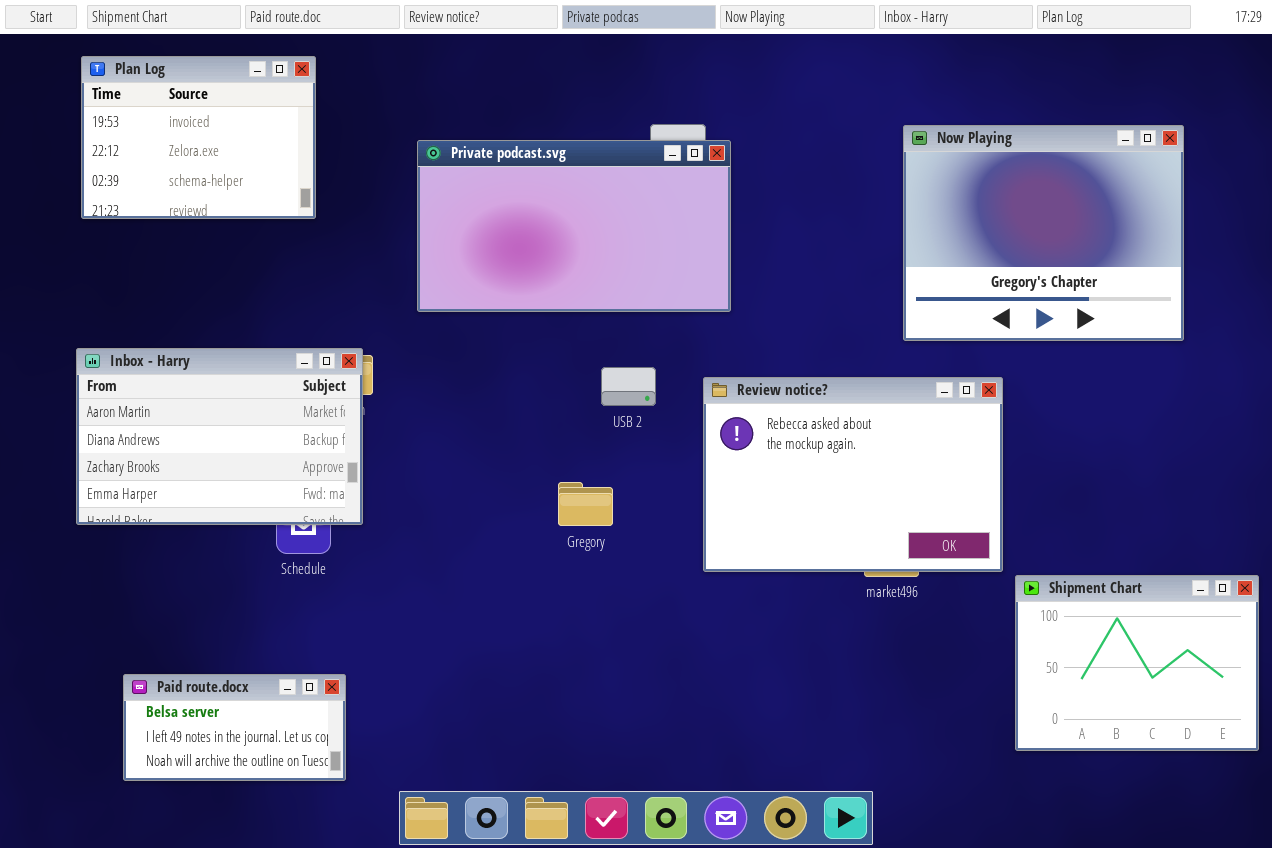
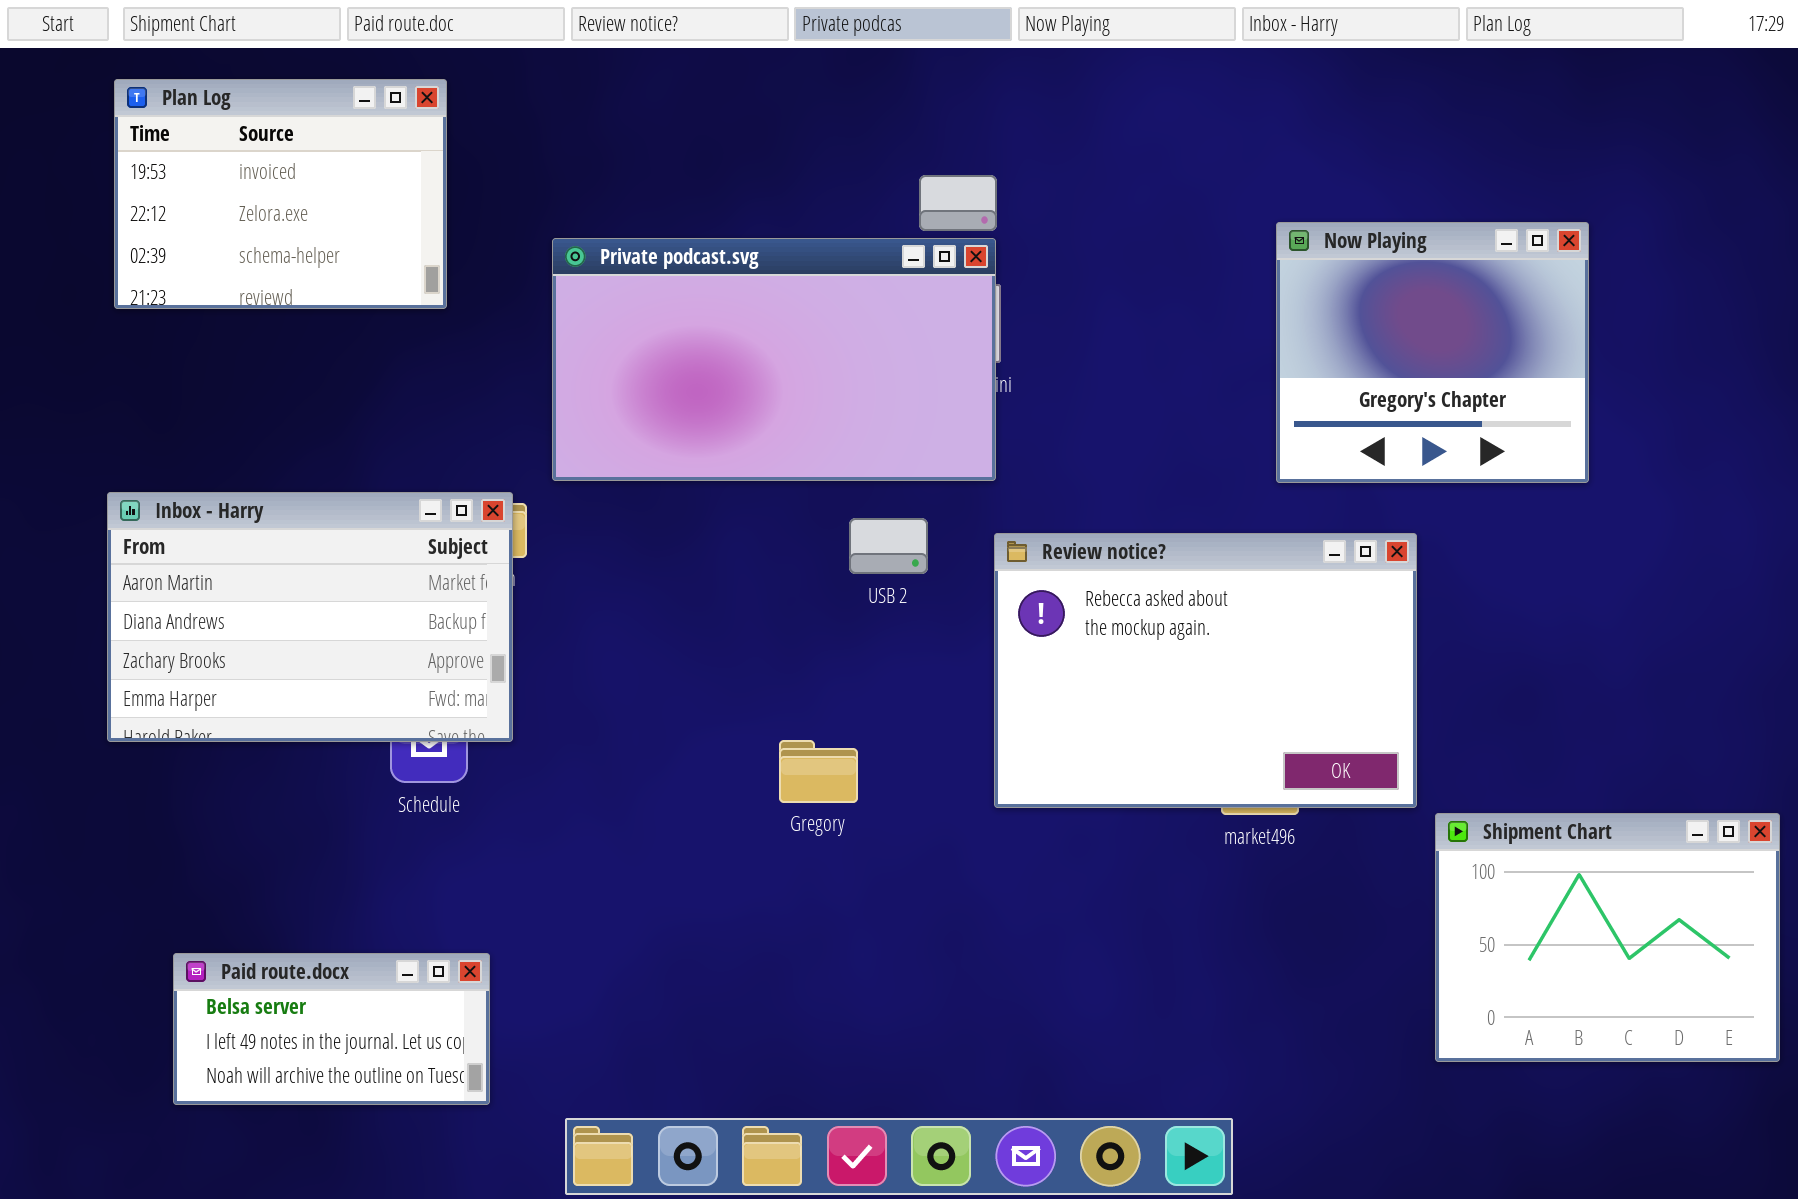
Now Playing: [903,125,1184,341] -> [1276,222,1589,483], resized
Private podcast.svg: [417,140,731,312] -> [552,238,996,481], moved
Gregory: [558,482,613,526] -> [779,740,858,803], moved

